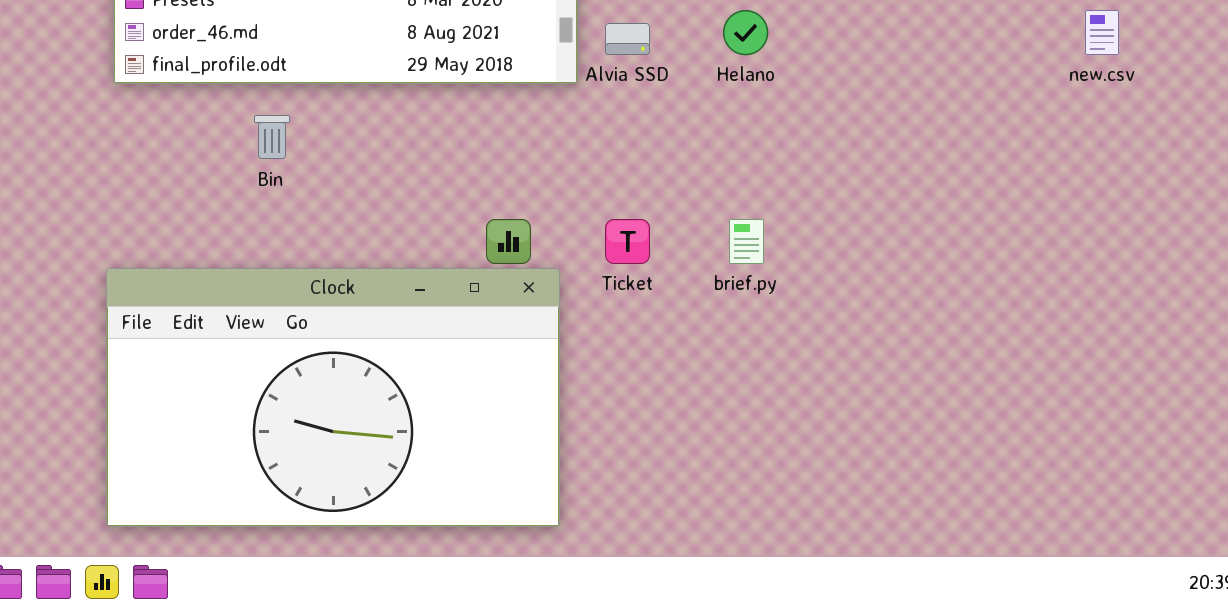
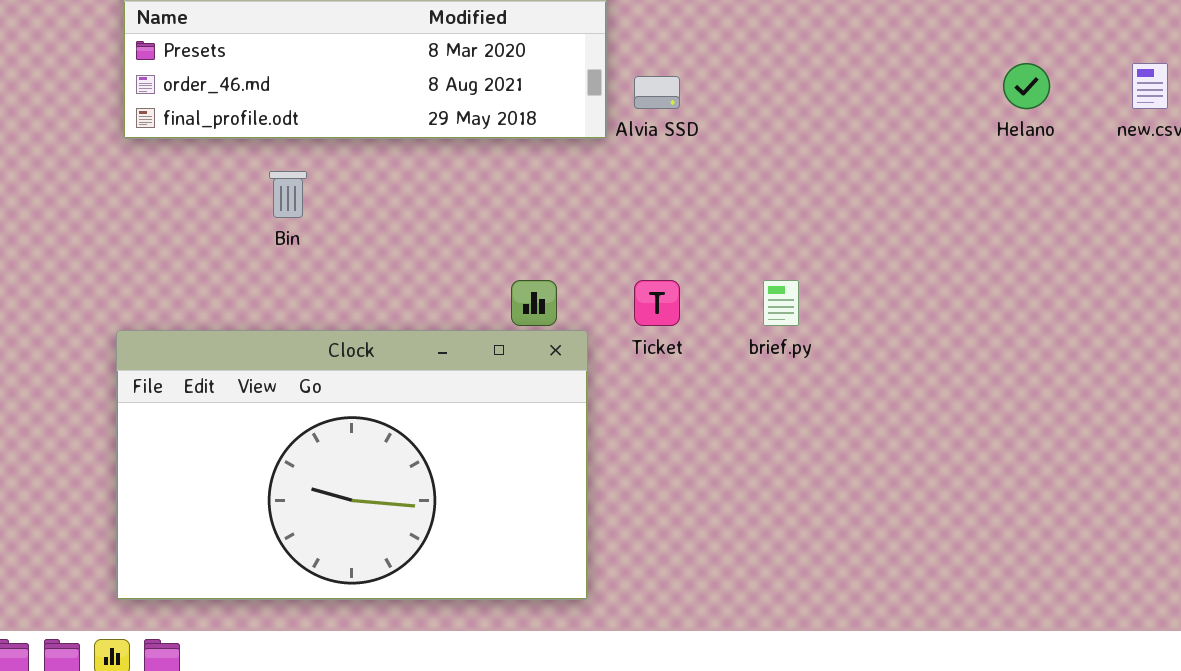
Helano: [723,10,768,55] -> [1003,63,1050,109], moved

